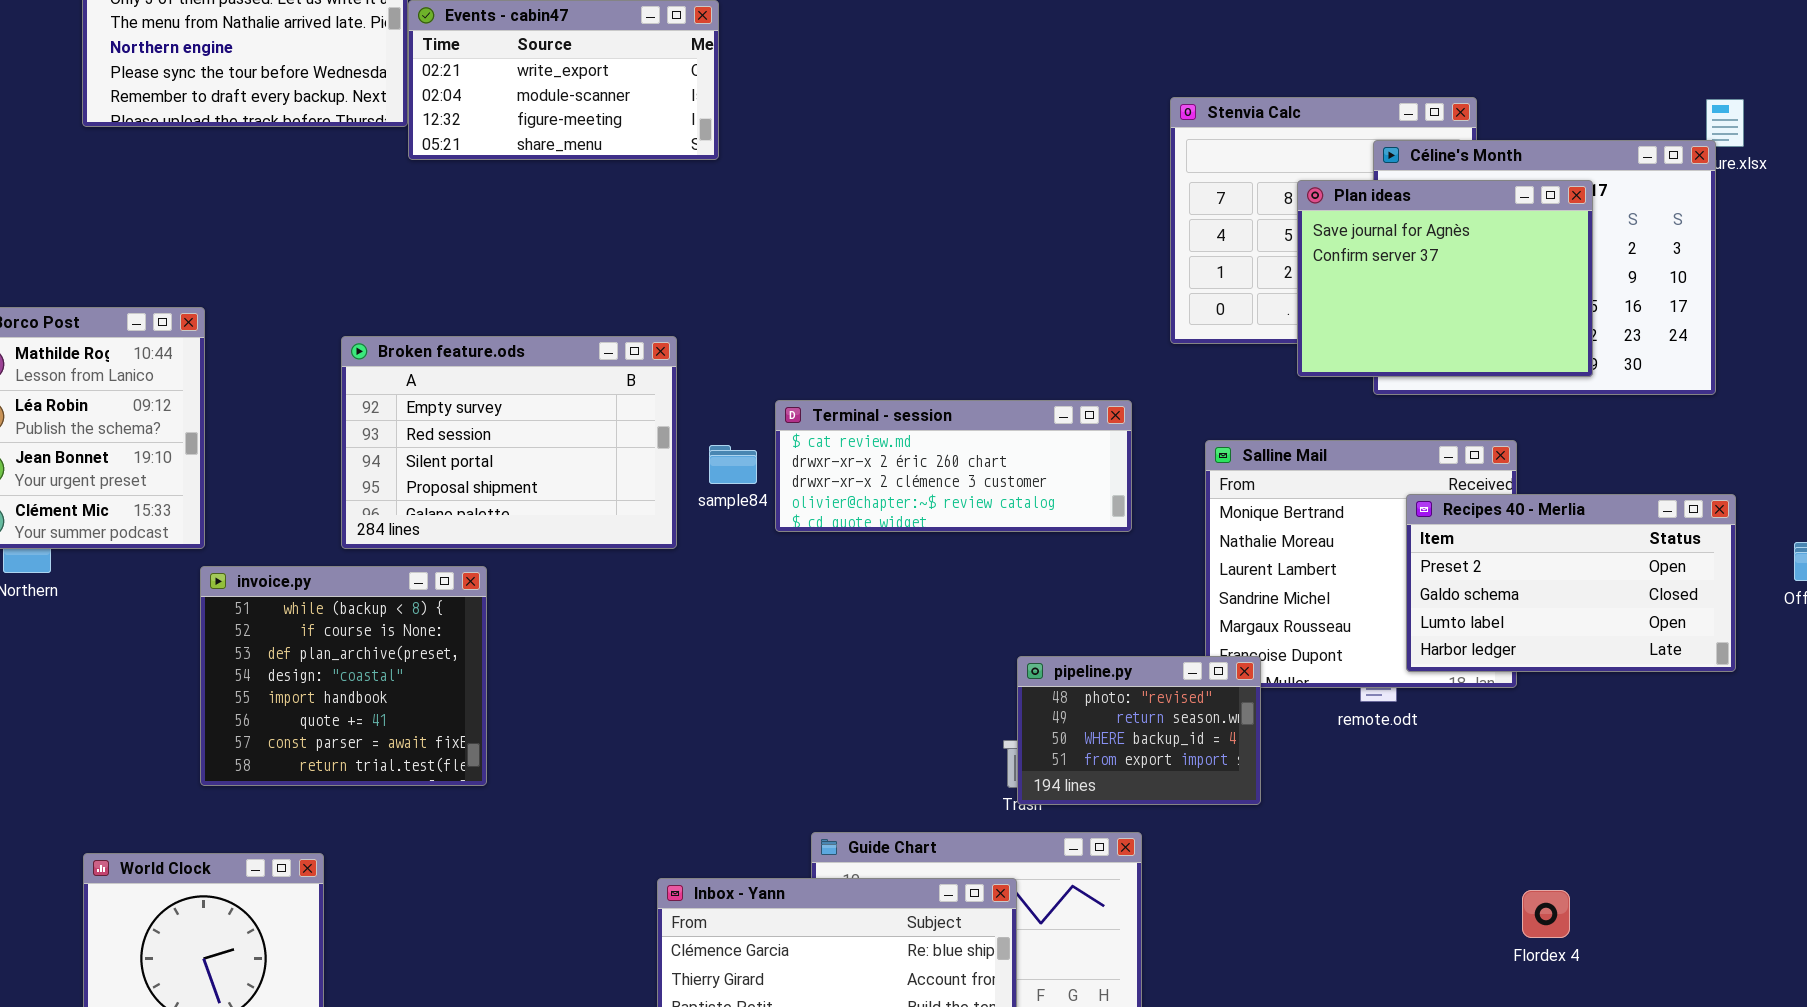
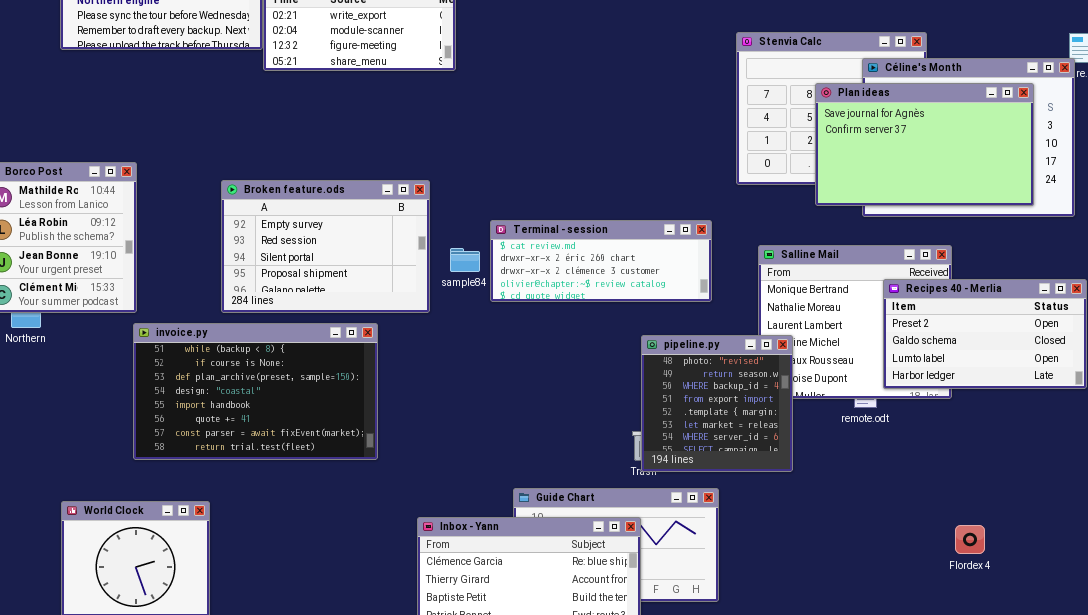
Plan ideas: [1297,180,1593,377] -> [815,83,1034,206], resized
invoice.py: [200,566,487,786] -> [133,323,378,460], resized
pipeline.py: [1017,656,1261,805] -> [641,335,793,472], resized

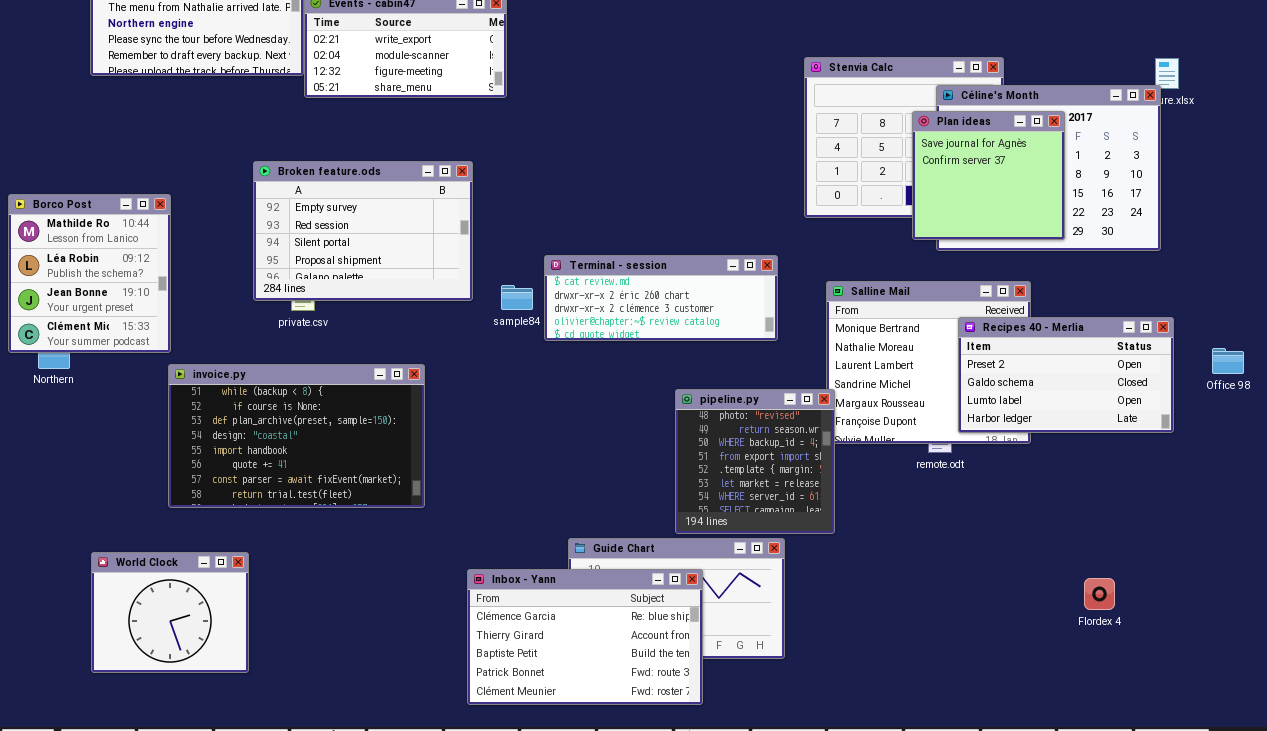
Plan ideas: [815,83,1034,206] -> [912,111,1065,240], moved, resized
Broken feature.ods: [221,180,430,313] -> [253,161,473,301], moved
pipeline.py: [641,335,793,472] -> [675,389,835,534], moved
Flordex 4: [955,525,985,554] -> [1084,578,1115,610], moved

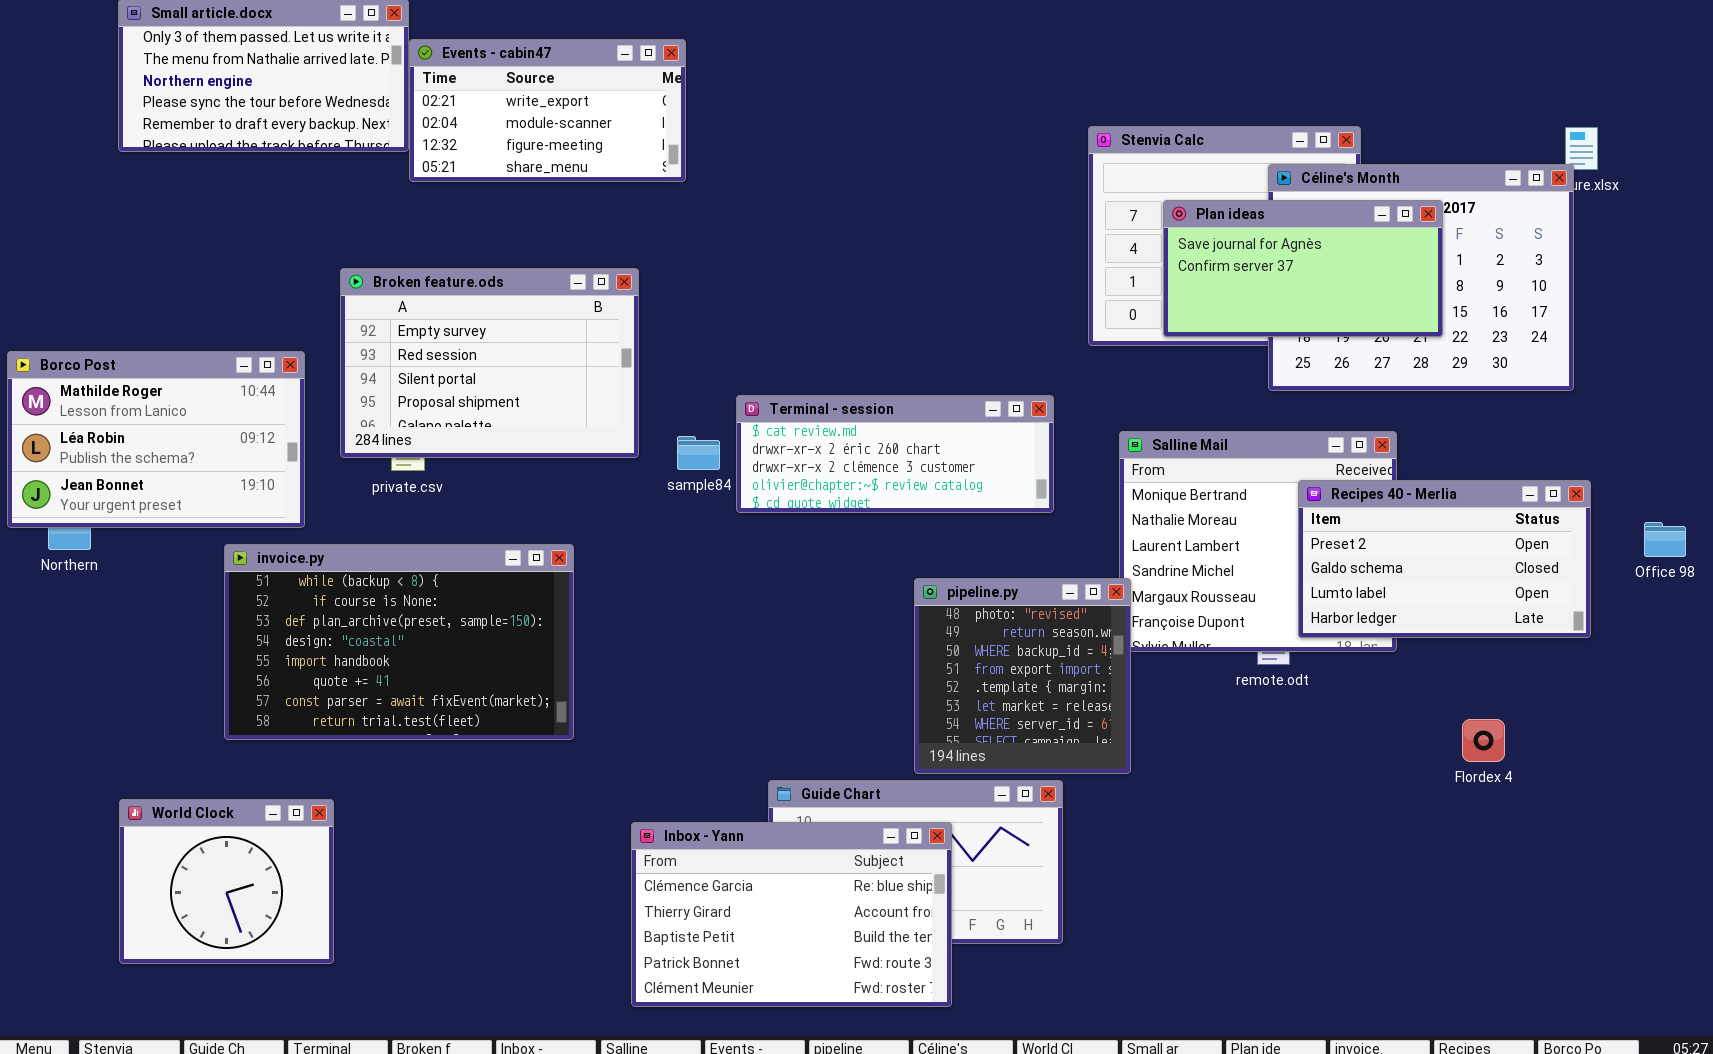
Plan ideas: [912,111,1065,240] -> [1163,200,1443,337], resized
Borco Post: [8,194,171,353] -> [7,351,305,528], resized
Flordex 4: [1084,578,1115,610] -> [1462,719,1505,762], moved

